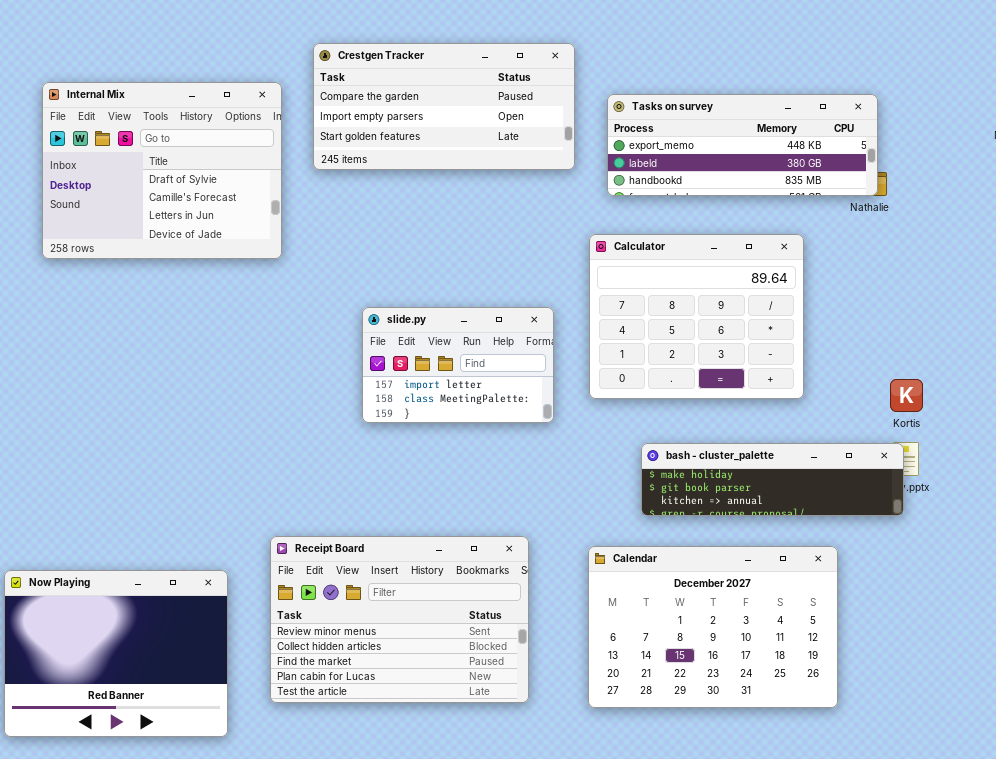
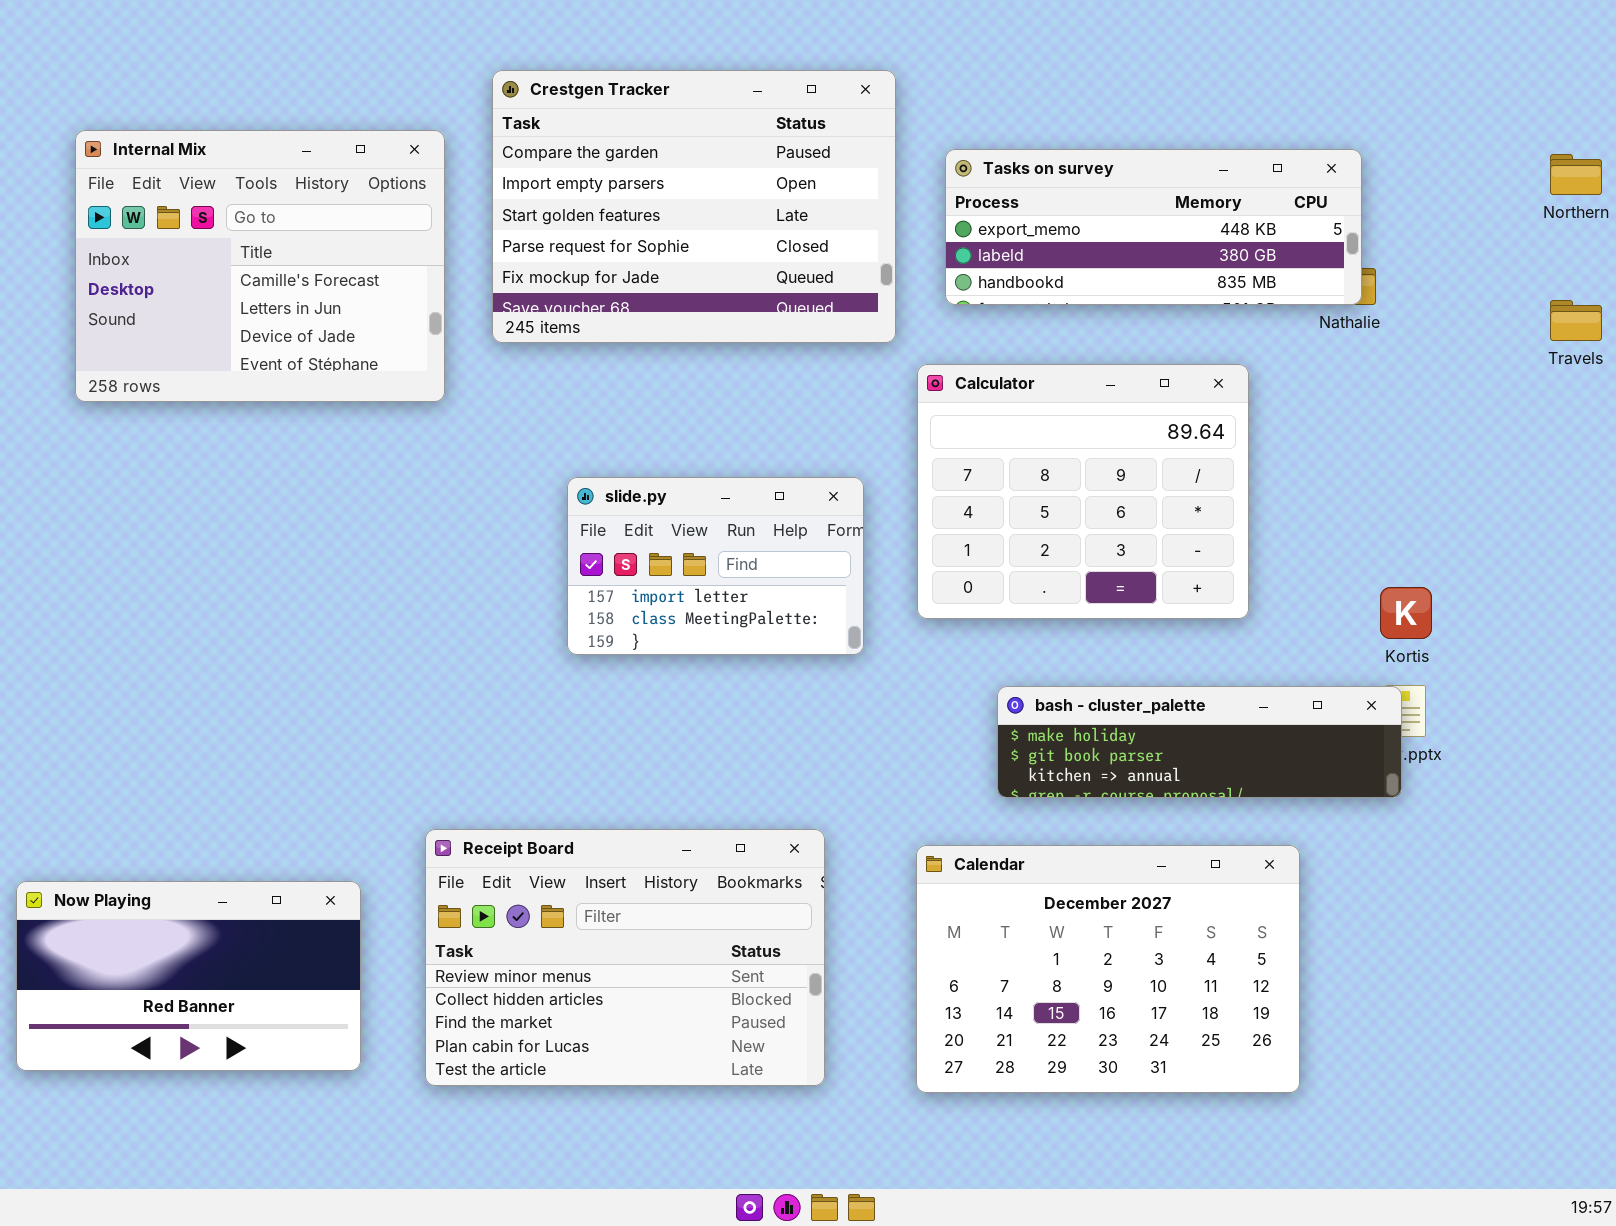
Crestgen Tracker: [313,43,575,170] -> [492,70,896,343], resized
Internal Mix: [42,82,282,259] -> [75,130,445,402], scrolled down 1 row
Now Playing: [4,570,228,737] -> [16,881,361,1071], resized

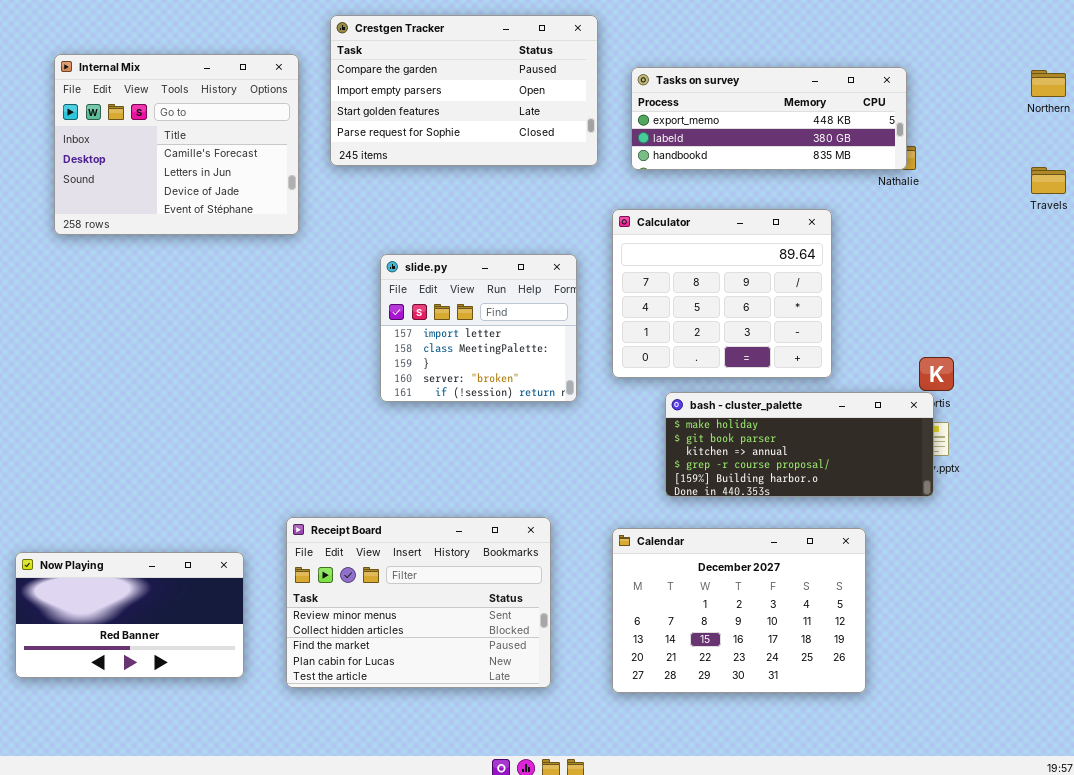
Crestgen Tracker: [492,70,896,343] -> [330,15,598,166], resized
slide.py: [567,477,864,655] -> [380,254,577,402], resized
bash - cluster_palette: [997,686,1402,798] -> [665,392,934,497], resized

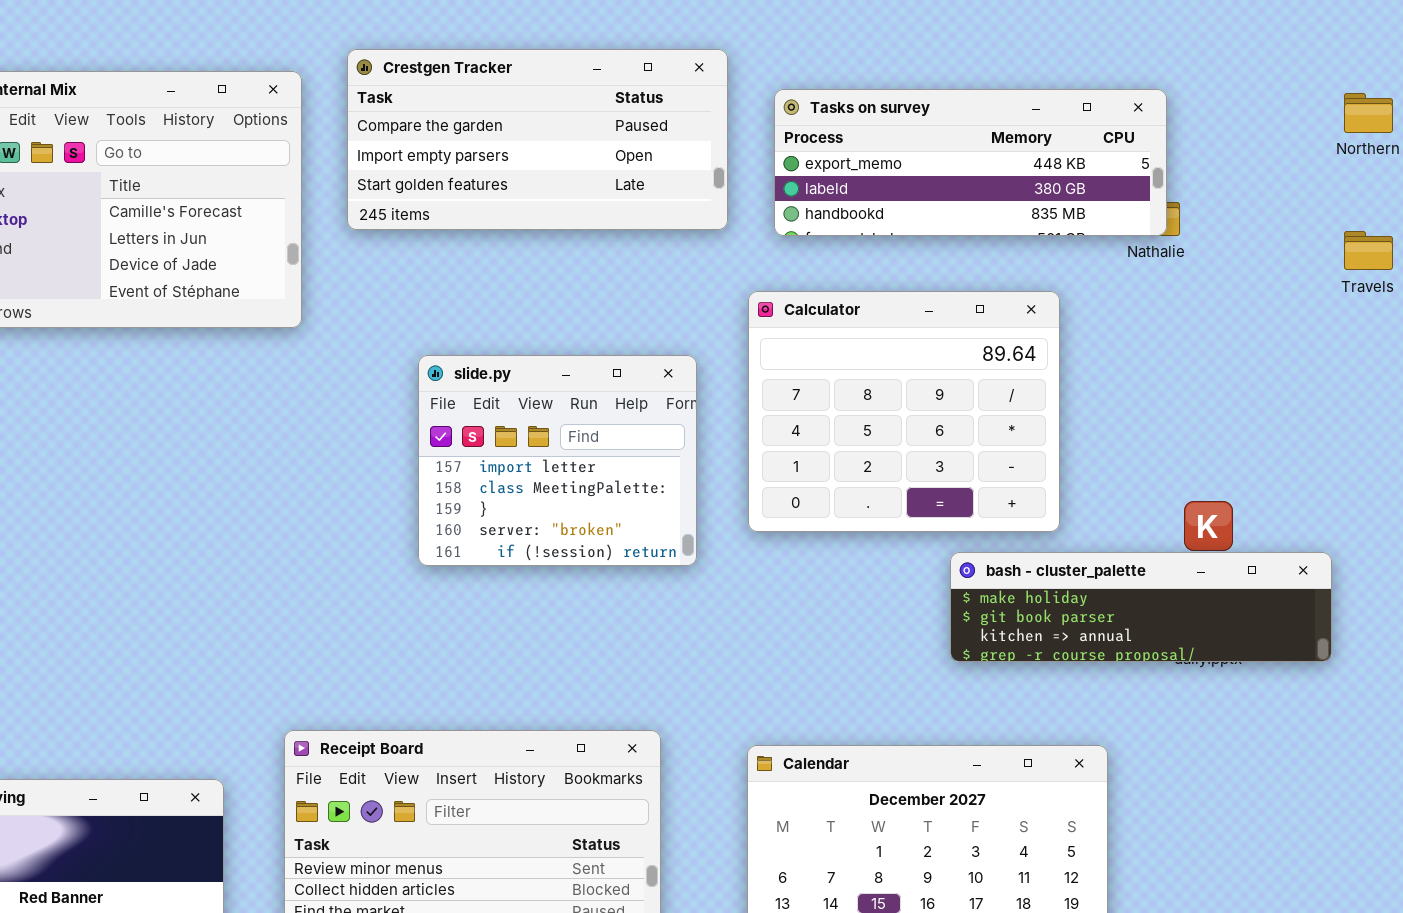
Crestgen Tracker: [330,15,598,166] -> [347,49,728,230], resized
bash - cluster_palette: [665,392,934,497] -> [950,552,1332,662], moved, resized

